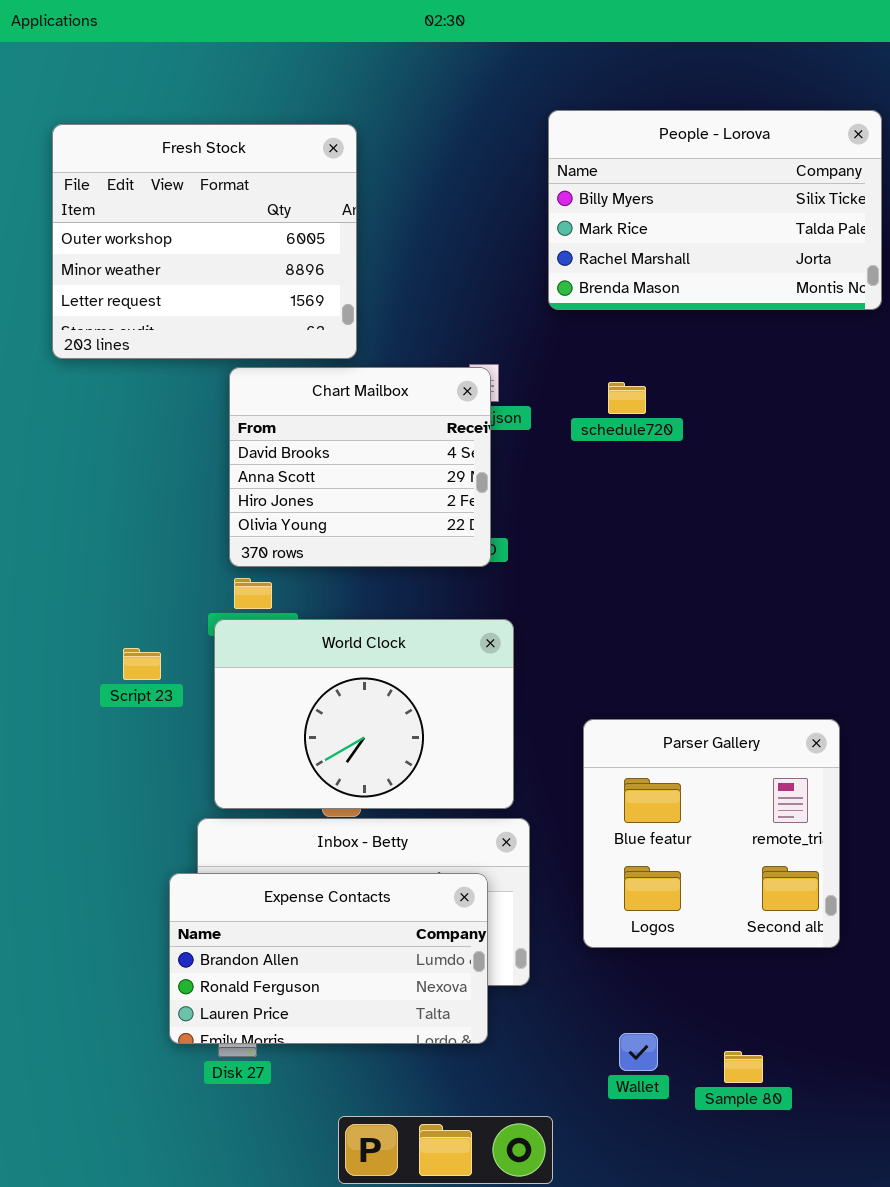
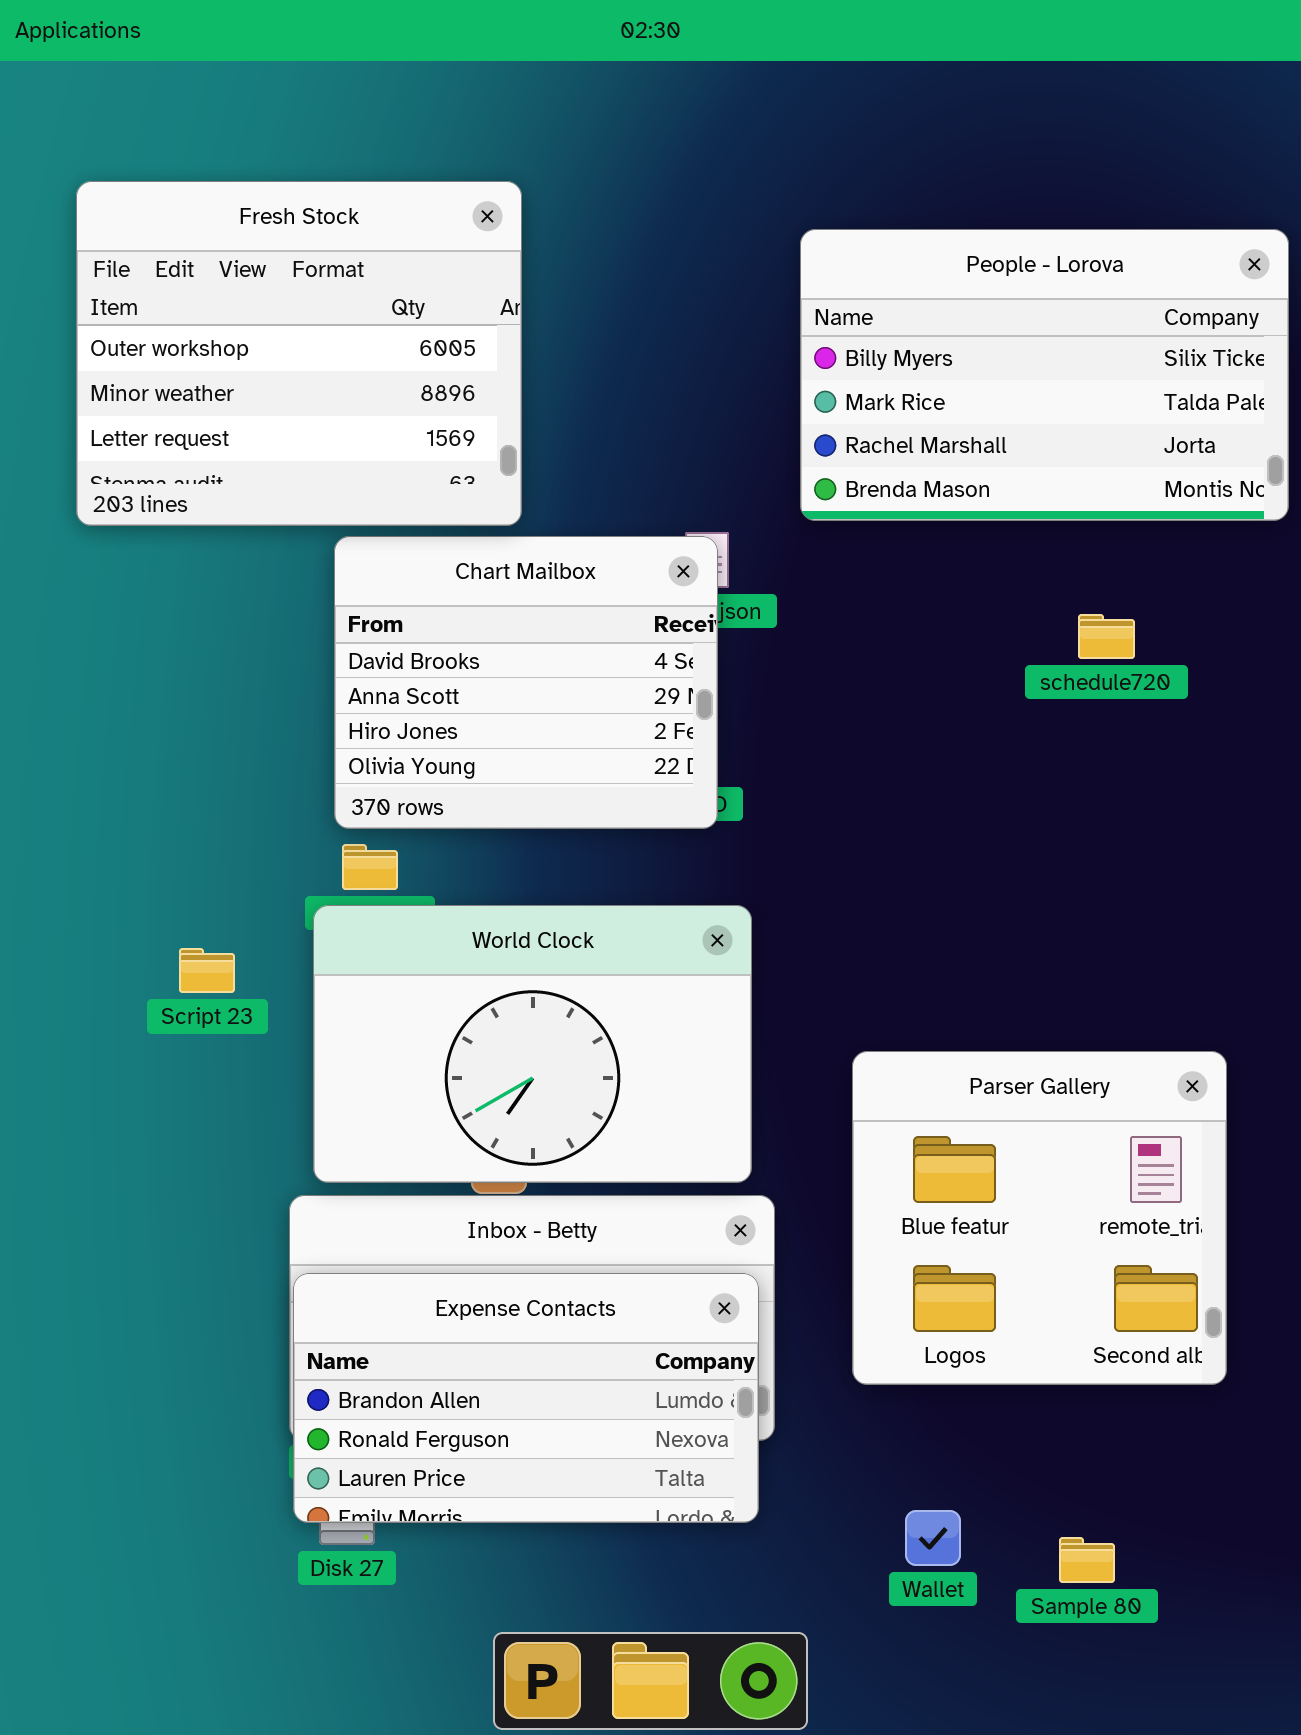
People - Lorova: [548,110,882,310] -> [800,229,1289,521], moved
schedule720: [608,382,646,414] -> [1078,614,1135,659], moved
Expense Contacts: [169,873,488,1044] -> [293,1273,759,1523], moved

